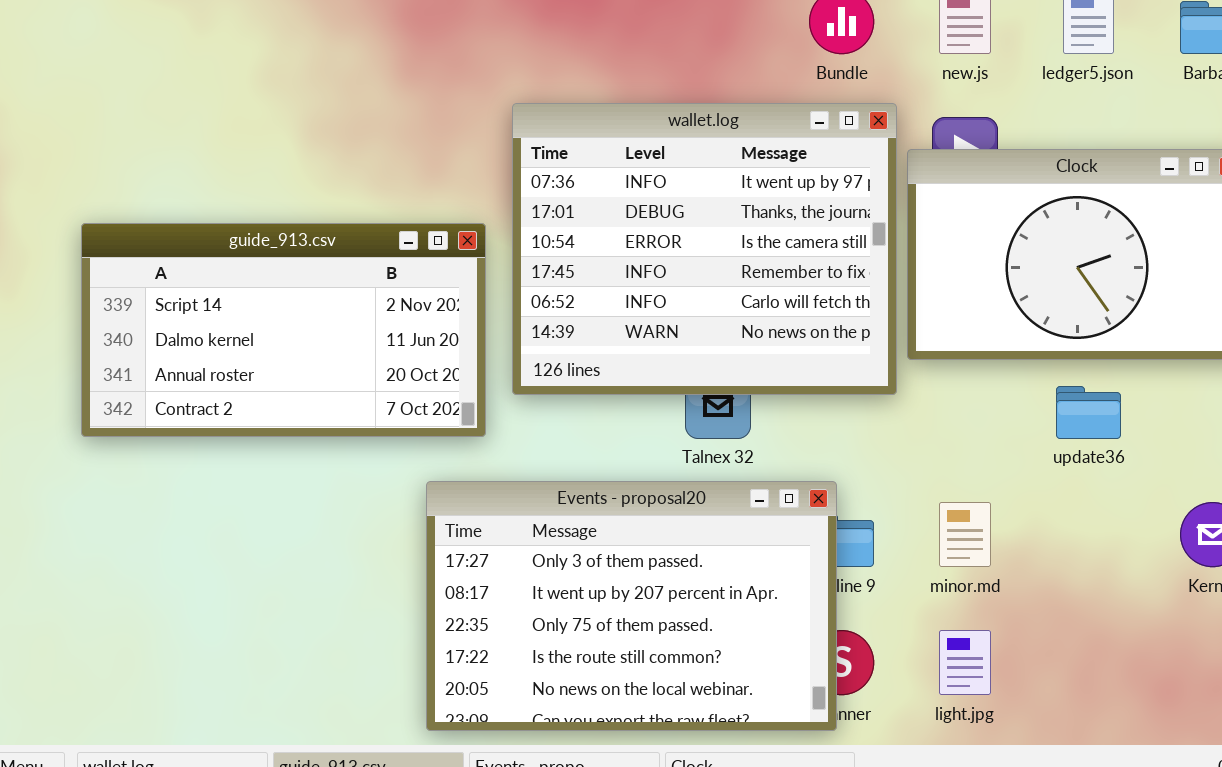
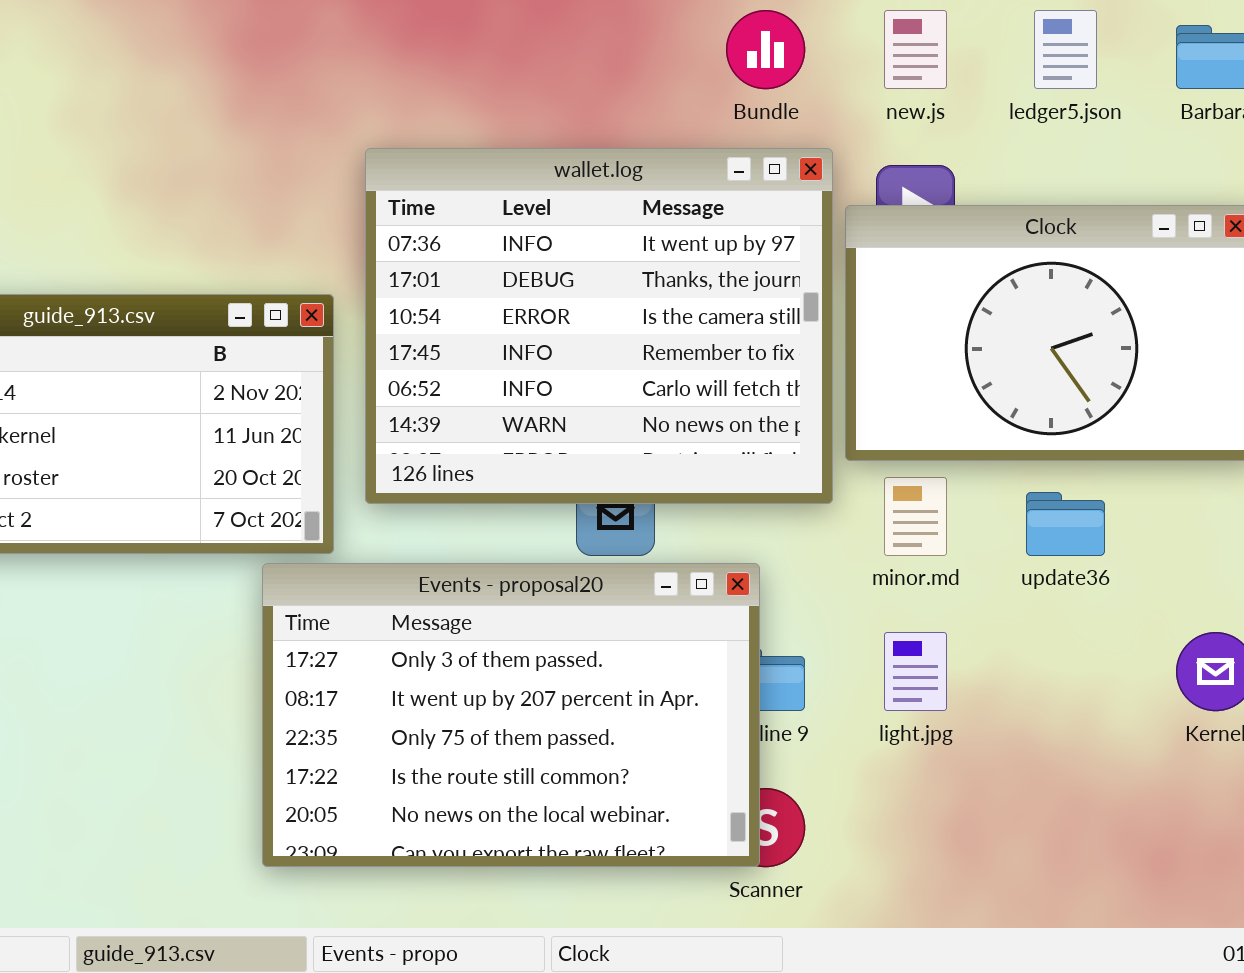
Events - proposal20: [426,481,837,731] -> [262,563,760,867], moved
minor.md: [939,502,991,567] -> [884,477,947,556], moved
light.jpg: [939,630,991,695] -> [884,632,947,711], moved

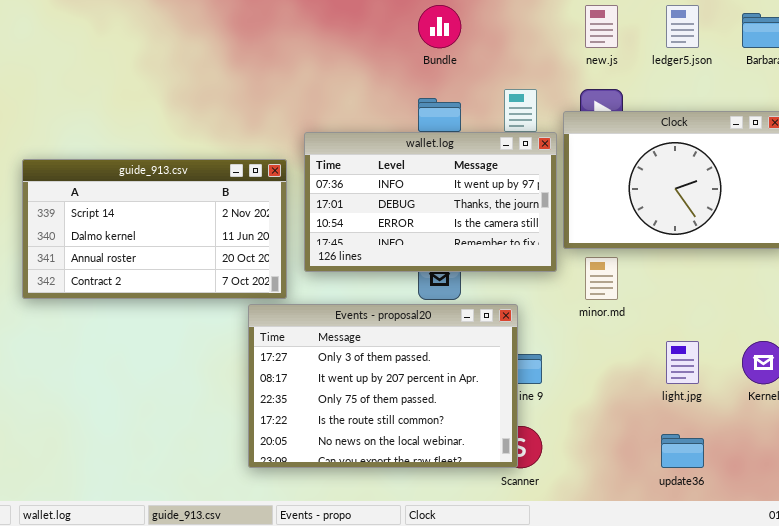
Bundle: [726,10,805,89] -> [418,5,461,48], moved
wallet.log: [365,148,833,504] -> [304,132,557,272], resized
update36: [1026,492,1105,556] -> [661,434,704,468], moved
light.jpg: [884,632,947,711] -> [666,341,699,384], moved

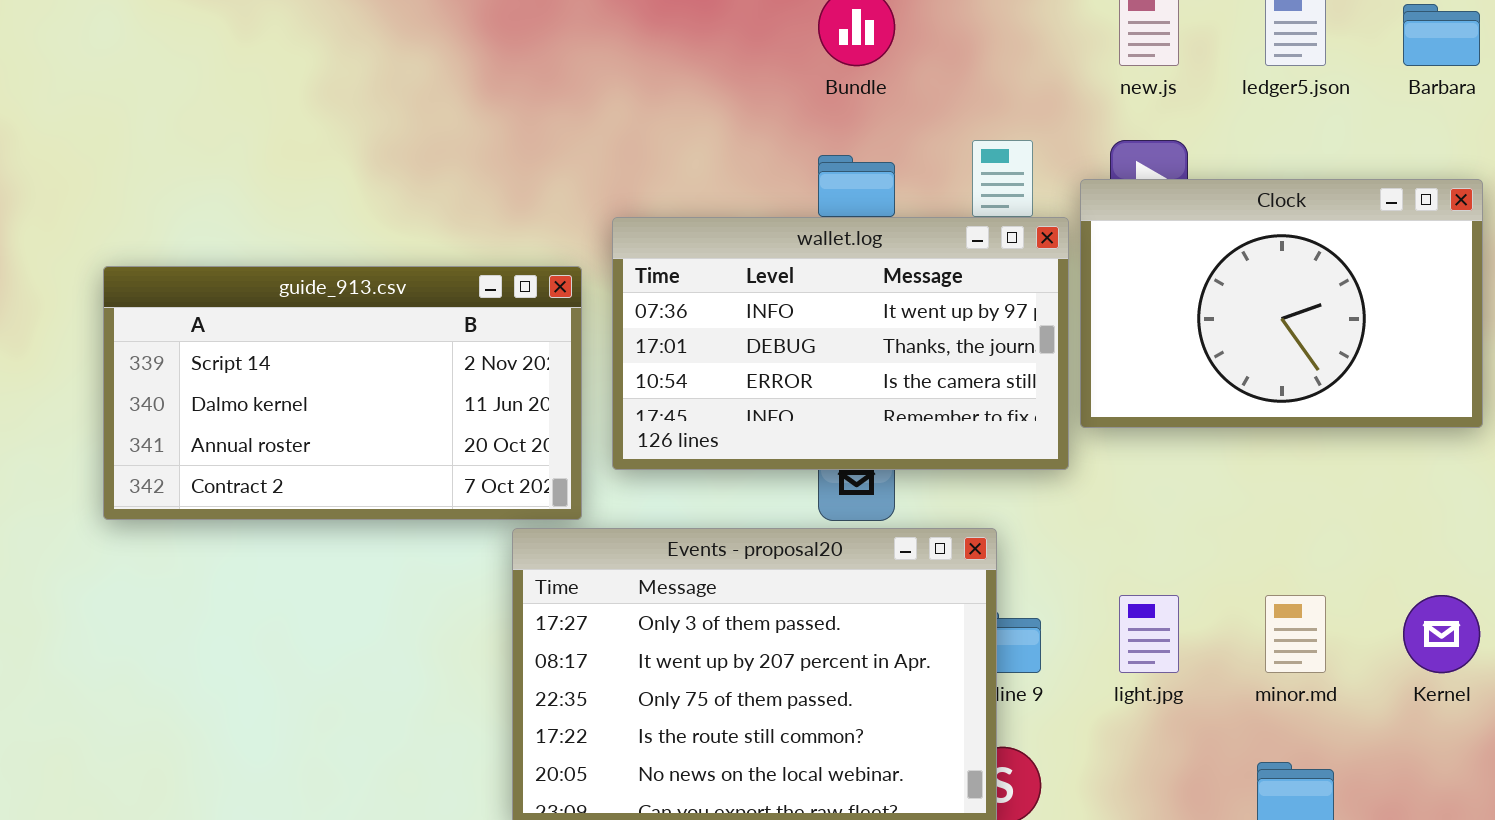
minor.md: [585,257,618,300] -> [1265,595,1326,673], moved
light.jpg: [666,341,699,384] -> [1119,595,1179,673], moved

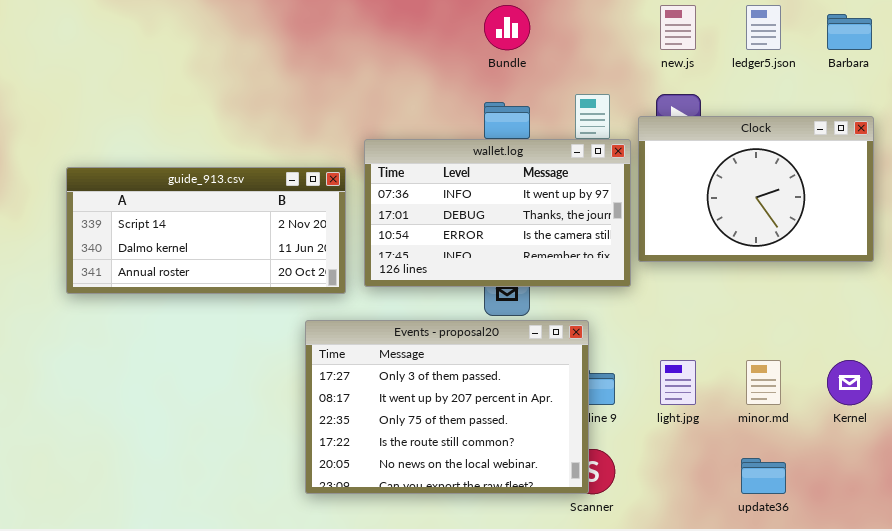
guide_913.csv: [103,266,582,520] -> [66,167,346,294], resized

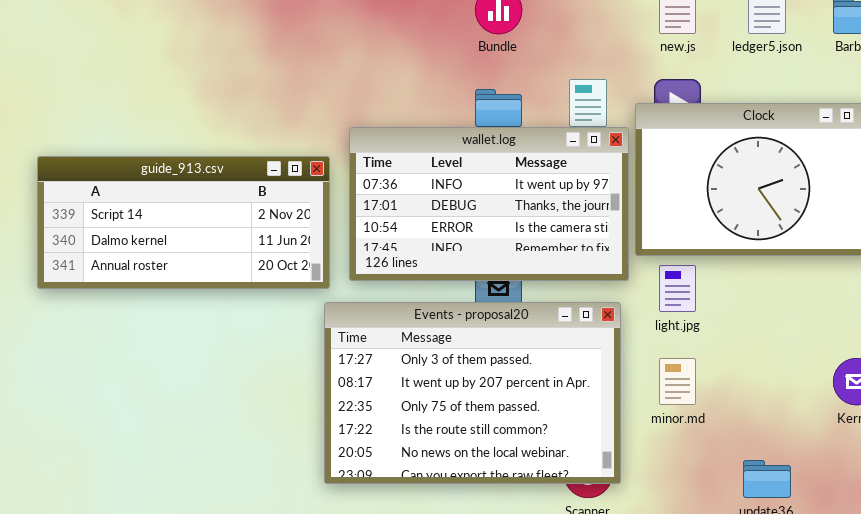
Events - proposal20: [305,320,589,494] -> [324,302,621,484], moved
light.jpg: [660,360,696,405] -> [659,265,696,312], moved
minor.md: [746,360,781,405] -> [659,358,696,405], moved

